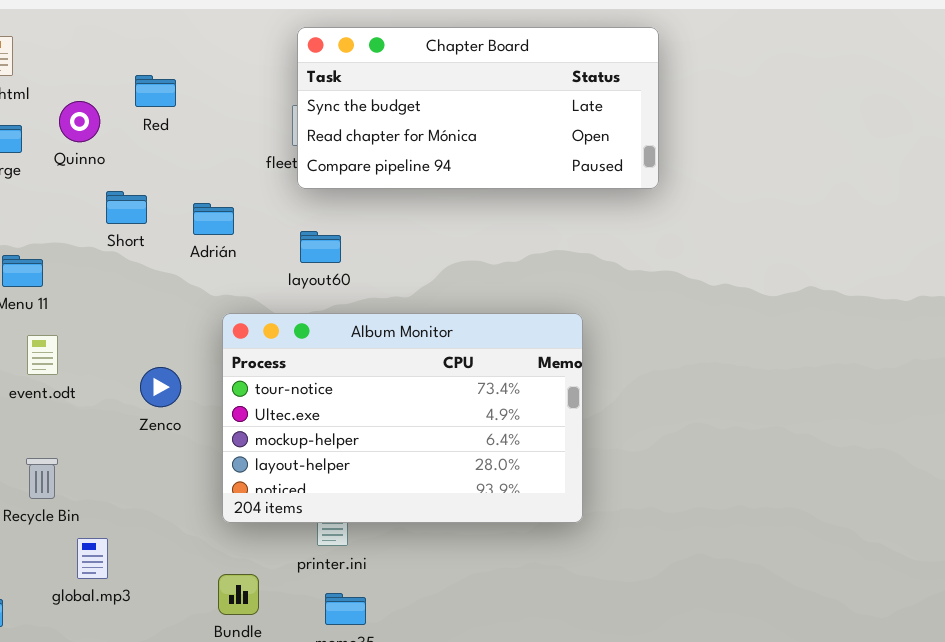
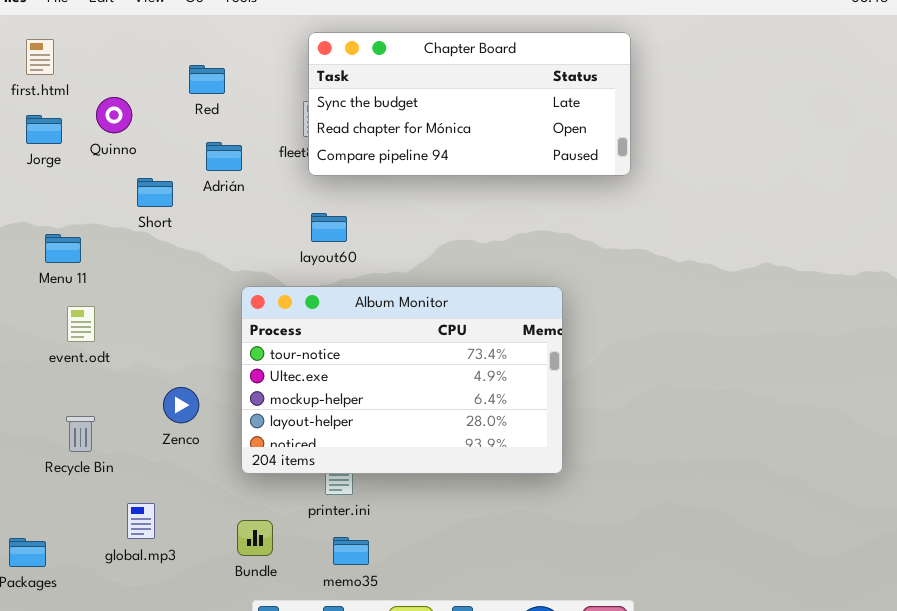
Red: [135,75,176,107] -> [189,65,225,94], moved
Adrián: [193,203,234,235] -> [206,142,242,171], moved
Zenco: [140,367,181,407] -> [163,387,199,423], moved
global.mp3: [77,538,108,579] -> [127,503,155,539], moved

